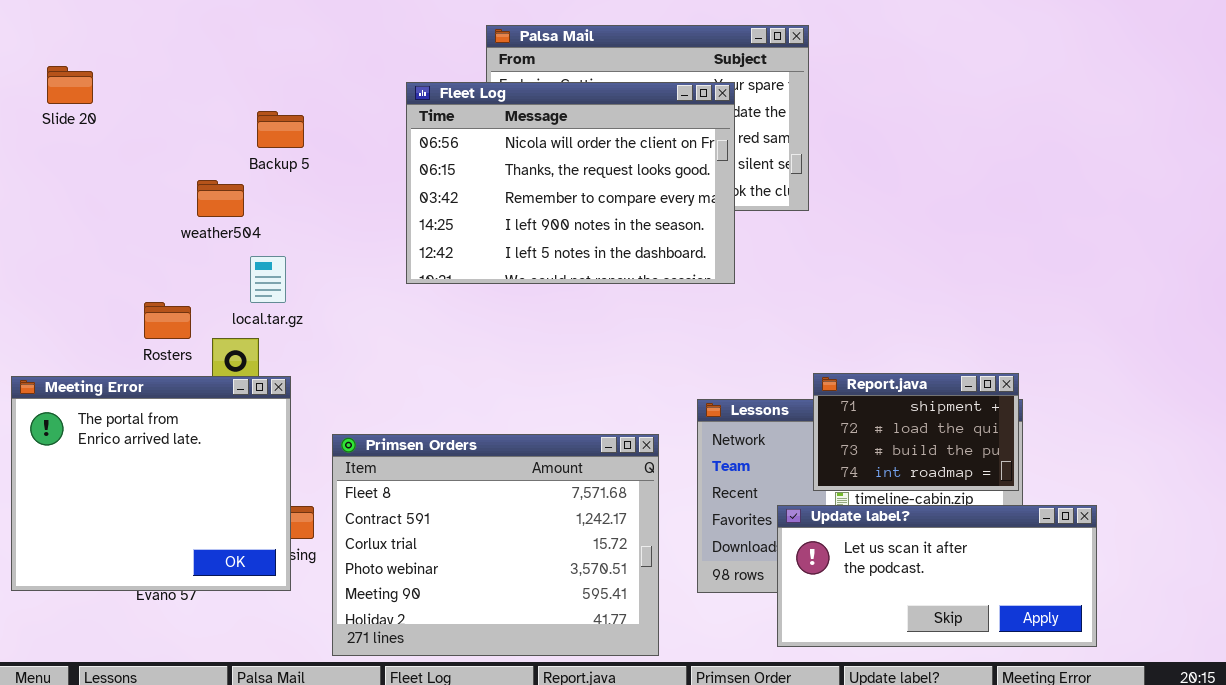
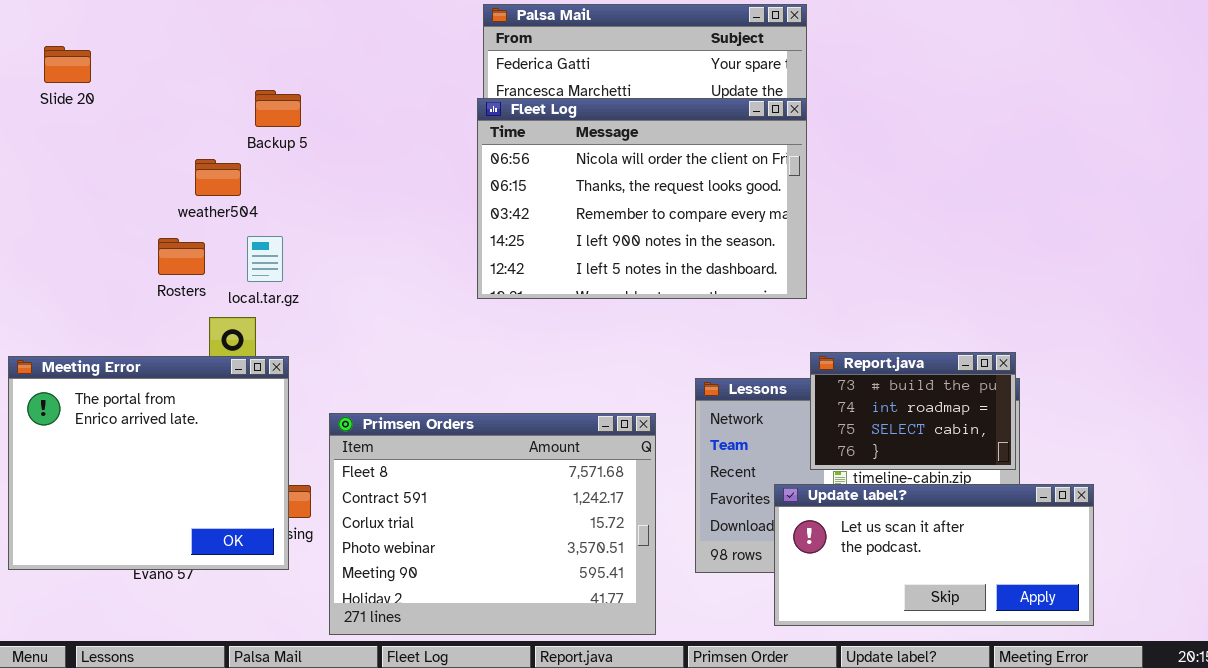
Fleet Log: [406,82,735,284] -> [477,98,807,299], moved
Rosters: [144,302,191,339] -> [158,238,205,275], moved
Report.java: [813,373,1019,491] -> [810,352,1016,470], scrolled down 2 rows

